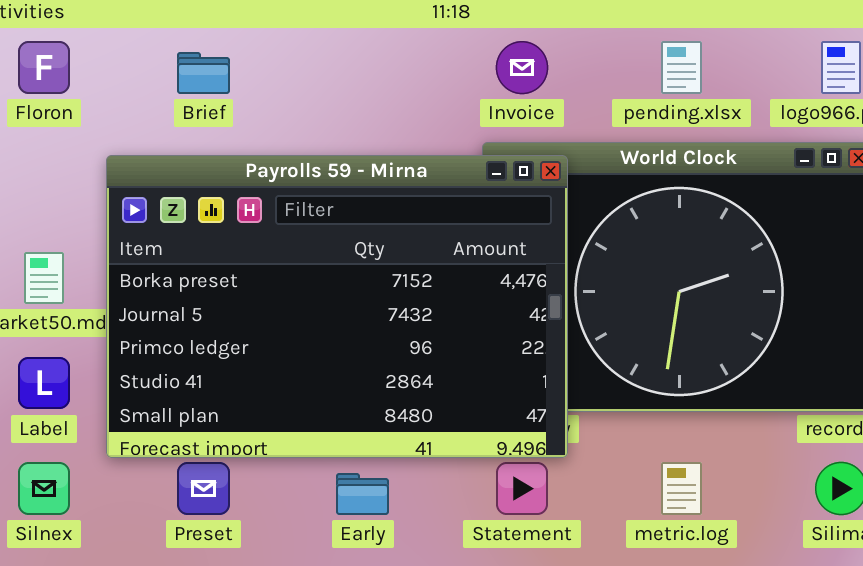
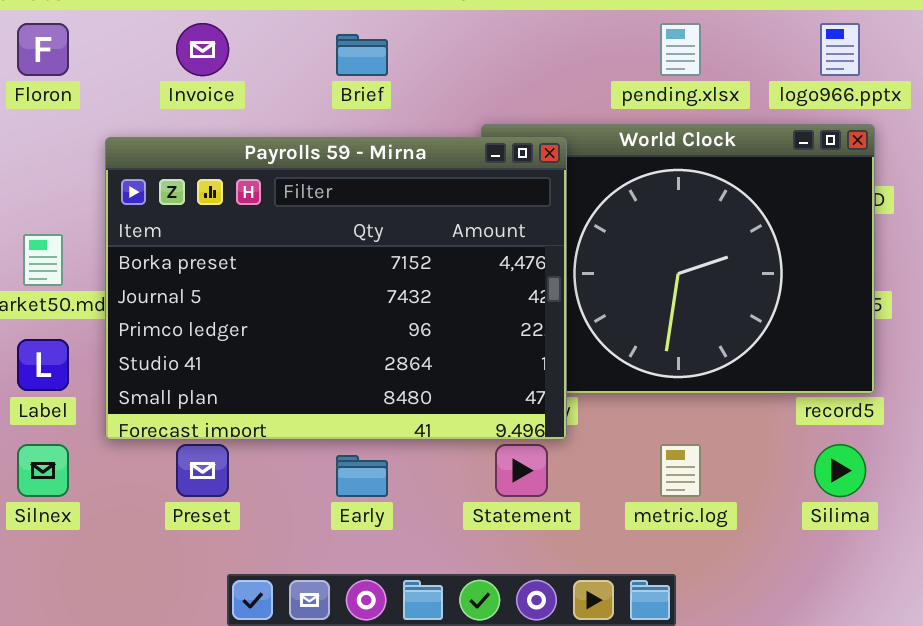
Invoice: [496,41,548,94] -> [176,23,229,76], moved
Brief: [177,52,230,94] -> [336,34,388,76], moved

